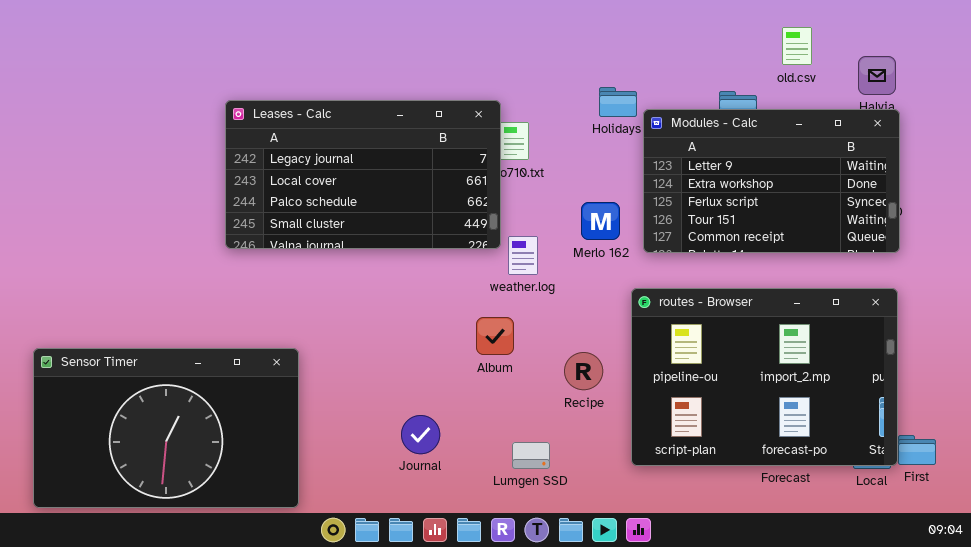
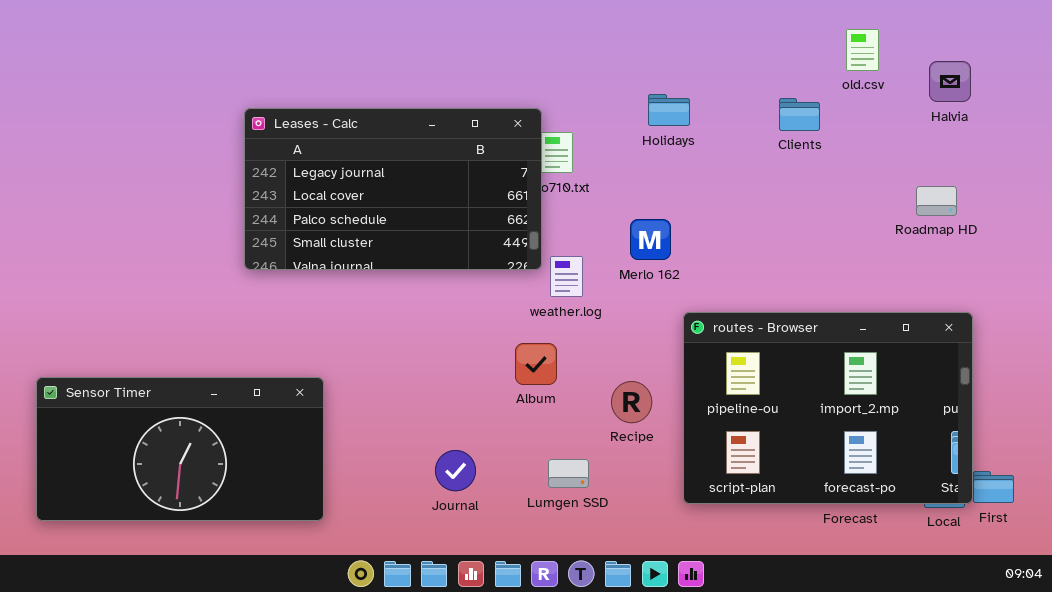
Modules - Calc: [643,109,900,253] -> none, closed
Sensor Timer: [33,348,299,508] -> [36,377,324,521], resized
Lumgen SSD: [512,442,550,469] -> [548,459,589,488], moved

